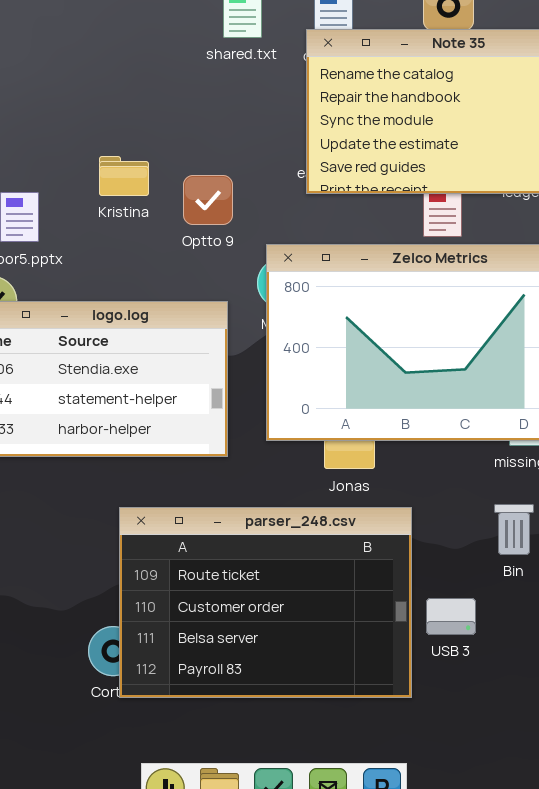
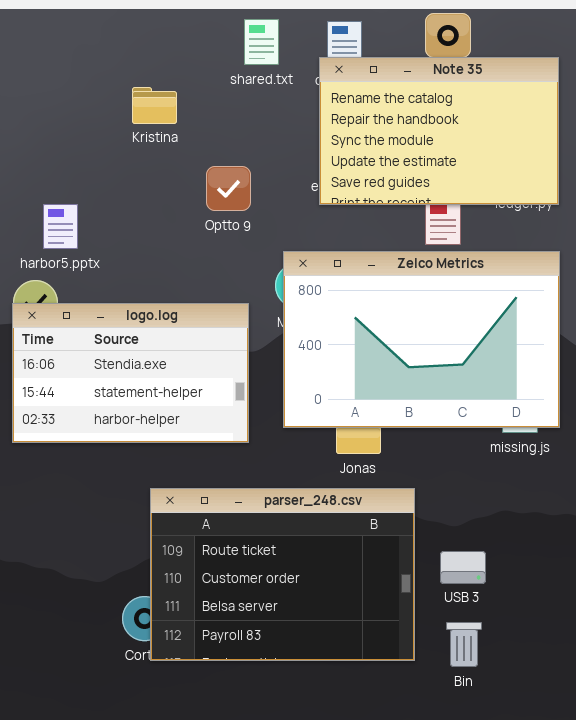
Kristina: [99,156,149,196] -> [132,87,177,124], moved
Optto 9: [183,175,233,225] -> [206,166,251,211], moved
Bin: [494,504,534,555] -> [446,622,482,667], moved
USB 3: [426,598,476,635] -> [440,551,486,584], moved

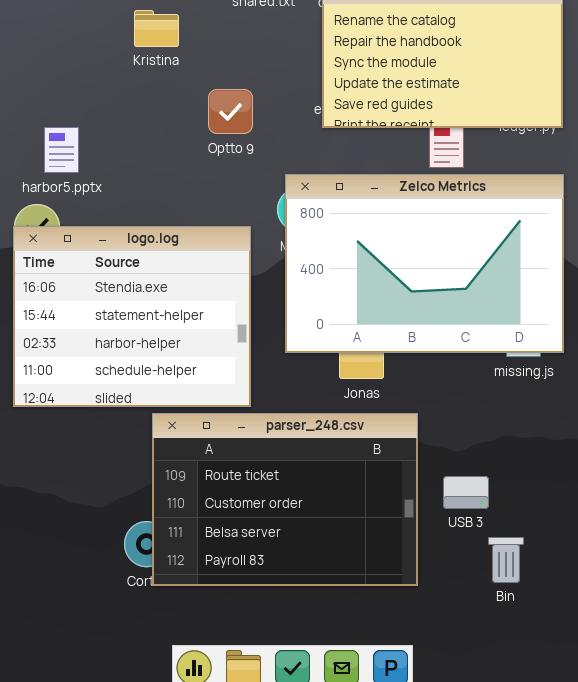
logo.log: [12,303,249,443] -> [13,226,251,407], resized
Bin: [446,622,482,667] -> [488,537,524,583], moved

